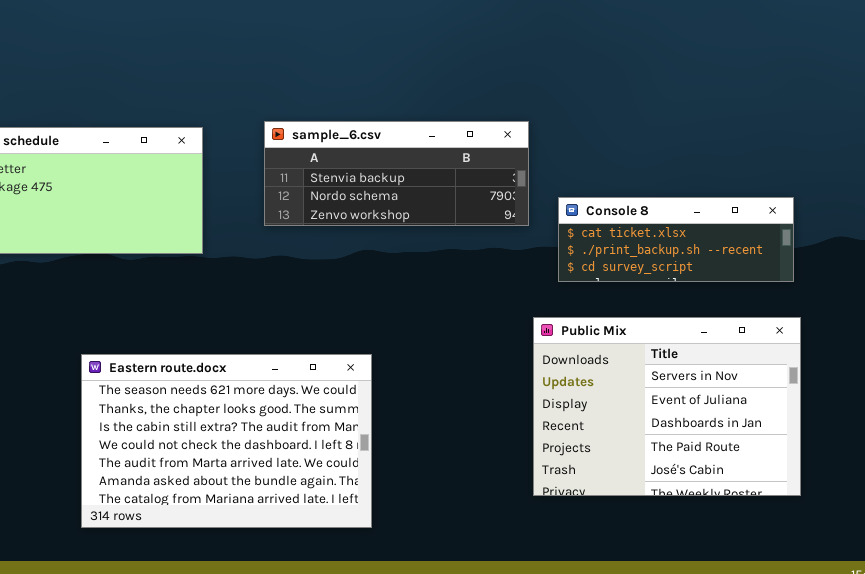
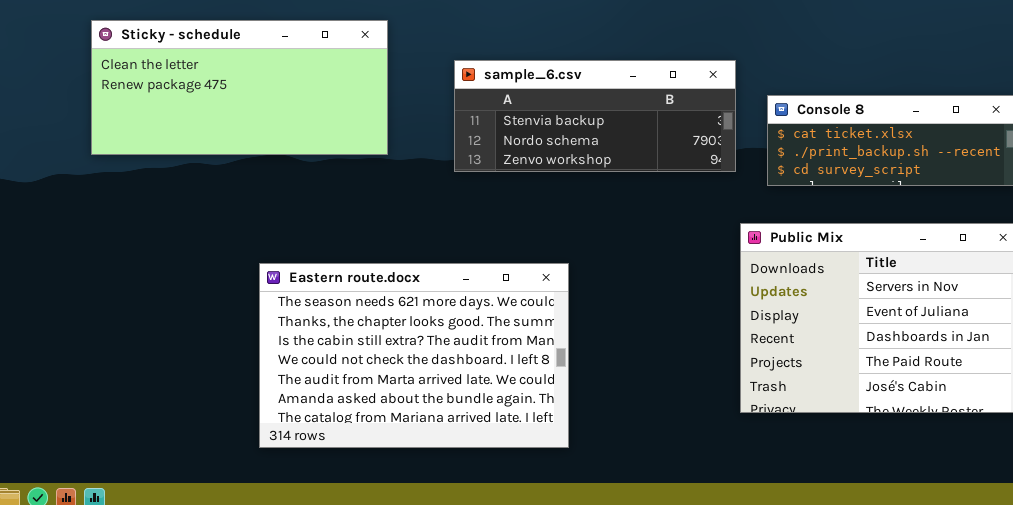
sample_6.csv: [264,121,529,226] -> [454,60,736,172], moved

